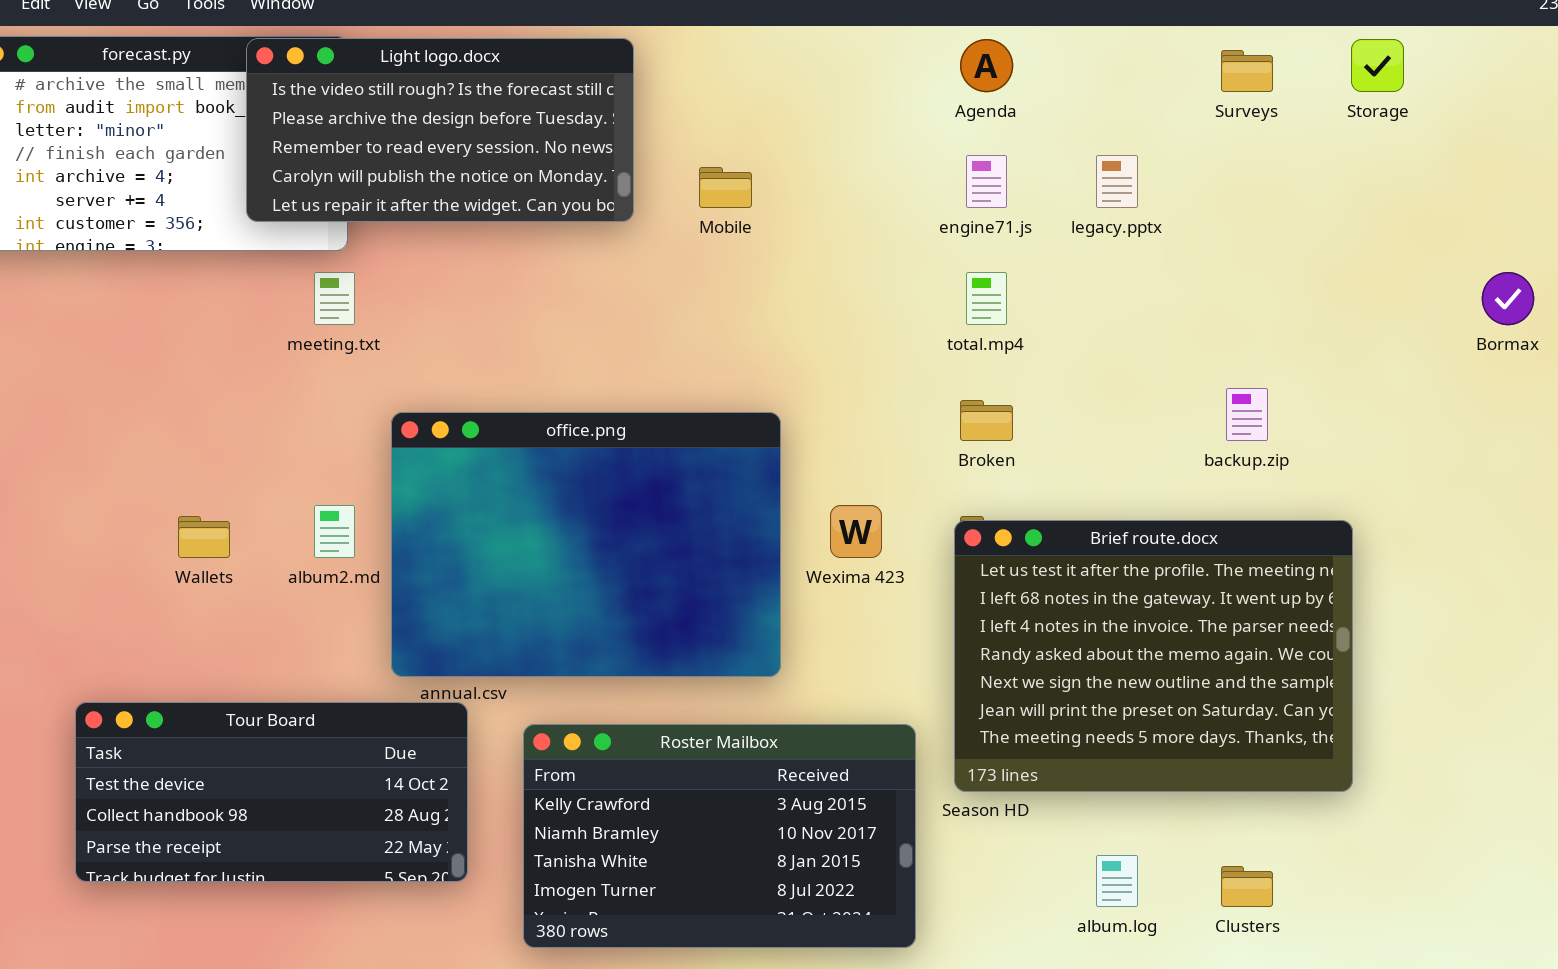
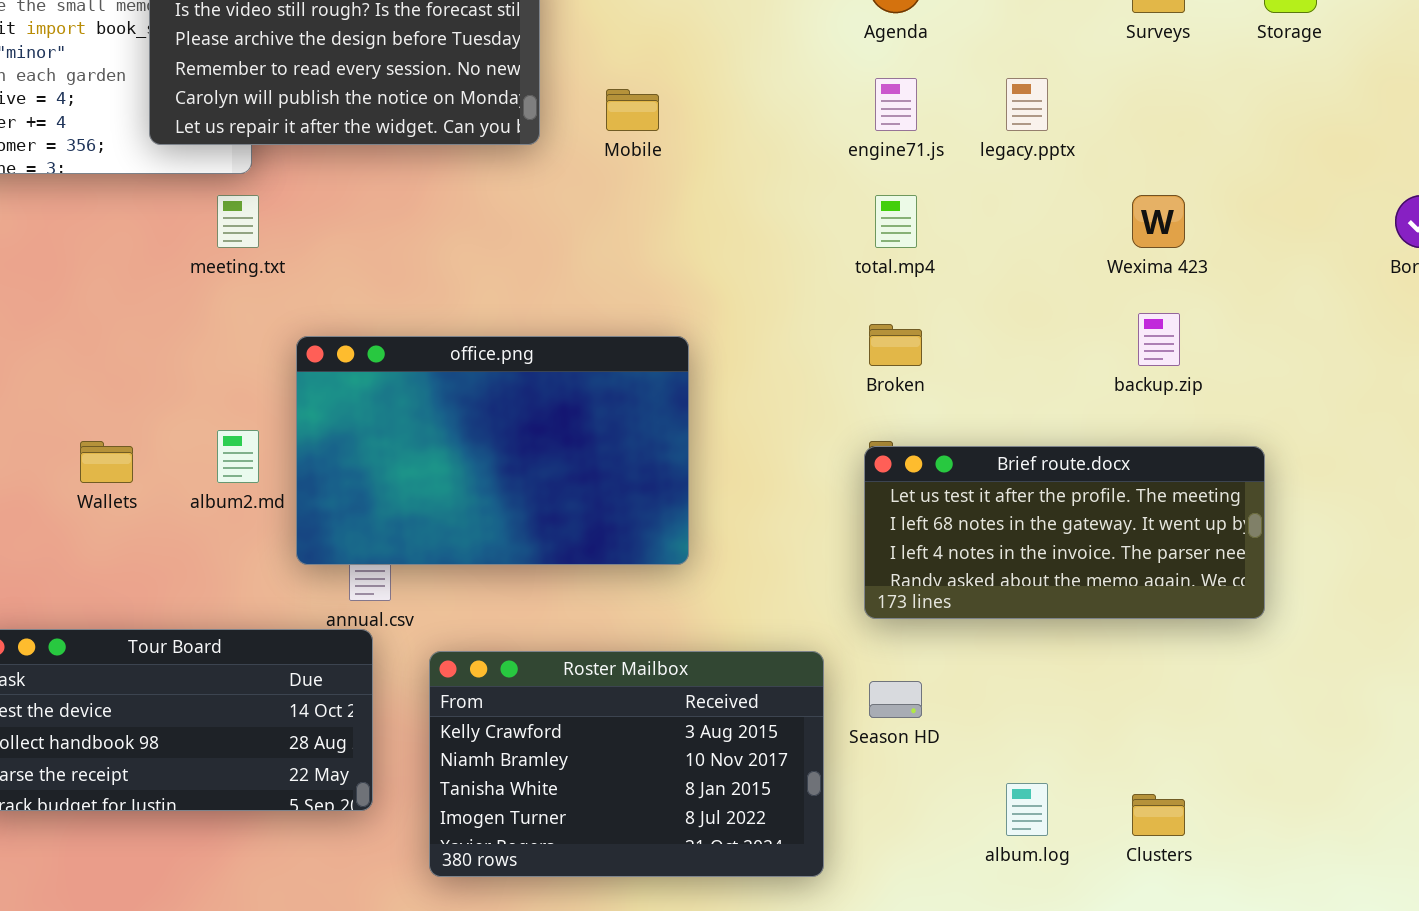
office.png: [391,412,781,677] -> [296,336,689,565], resized
Wexima 423: [830,505,882,558] -> [1132,195,1185,248], moved
Brief route.docx: [954,520,1353,792] -> [864,446,1265,619], resized

